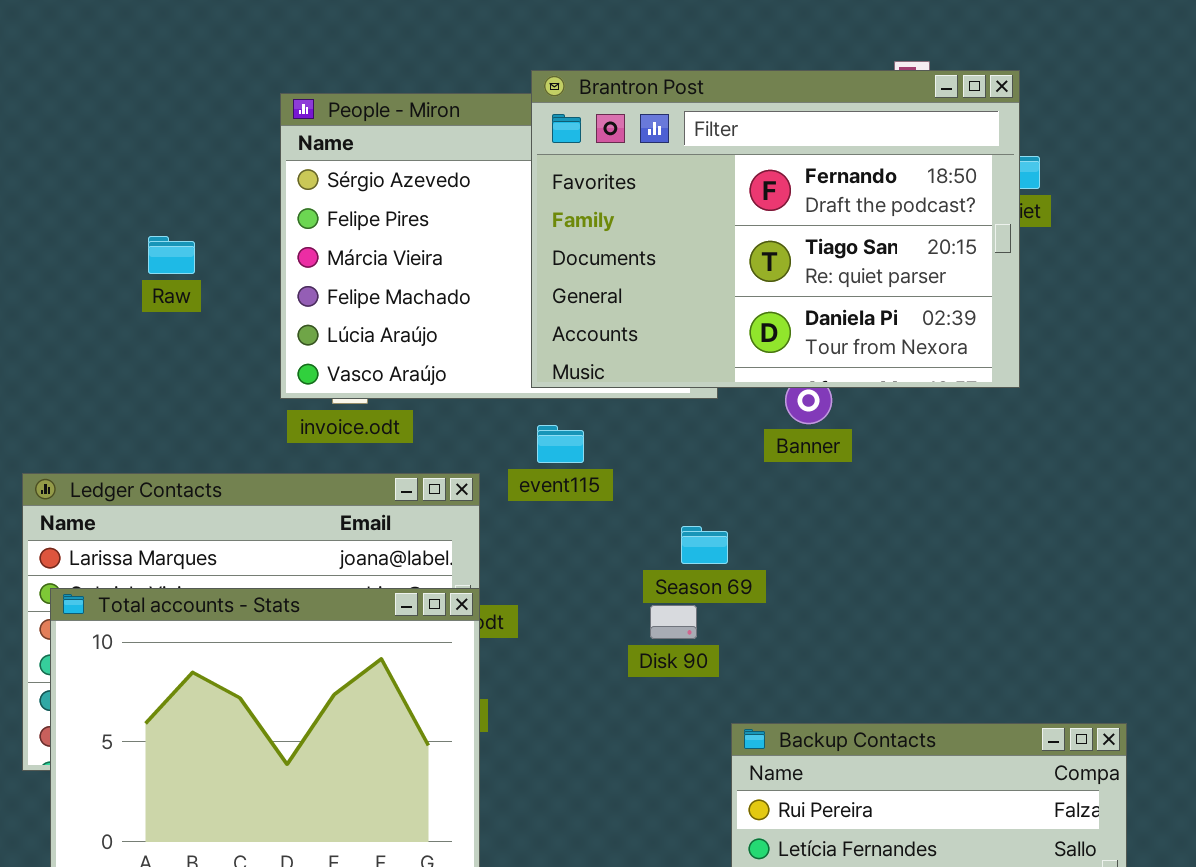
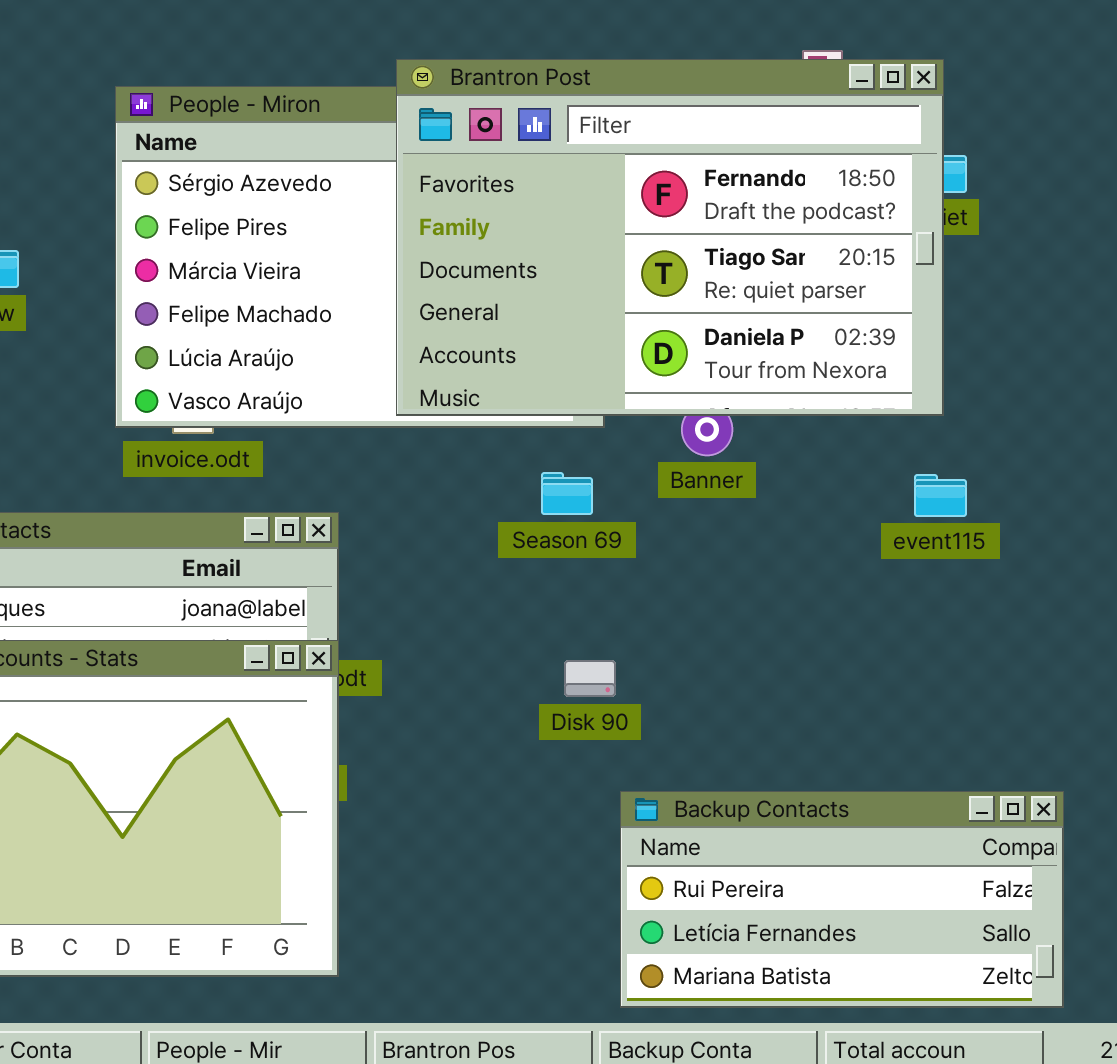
event115: [537,425,584,463] -> [914,474,967,517], moved
Season 69: [681,526,728,564] -> [541,472,593,515], moved
Disk 90: [650,605,697,639] -> [564,660,616,697], moved

